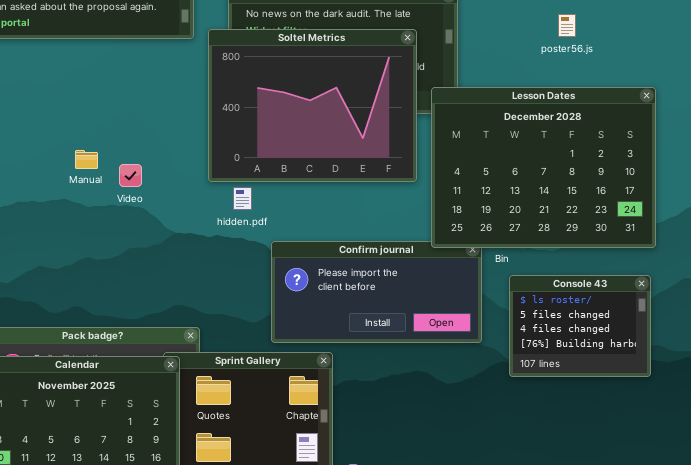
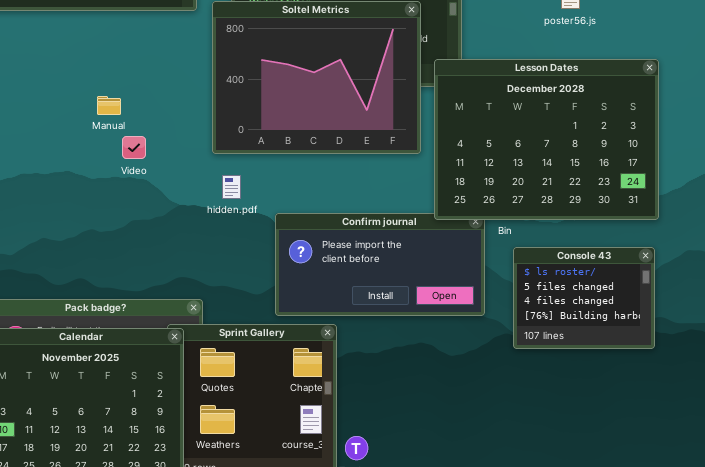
Manual: [75,150,98,169] -> [97,96,121,115], moved
hidden.pdf: [233,187,252,210] -> [222,175,241,199], moved

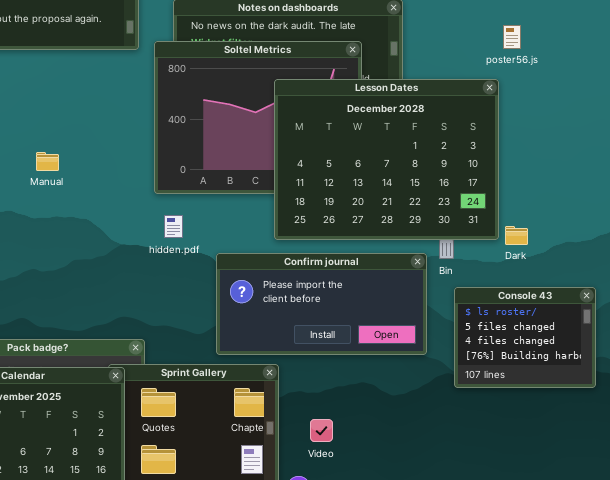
Lesson Dates: [434,59,659,220] -> [274,79,499,240], moved
Manual: [97,96,121,115] -> [36,152,59,171], moved
Video: [122,136,146,159] -> [310,419,333,442], moved

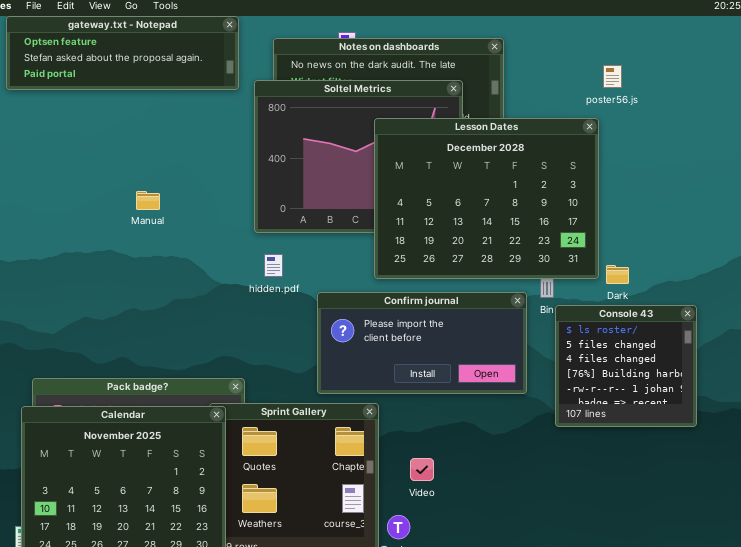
Console 43: [454,287,596,388] -> [555,305,697,427], resized

